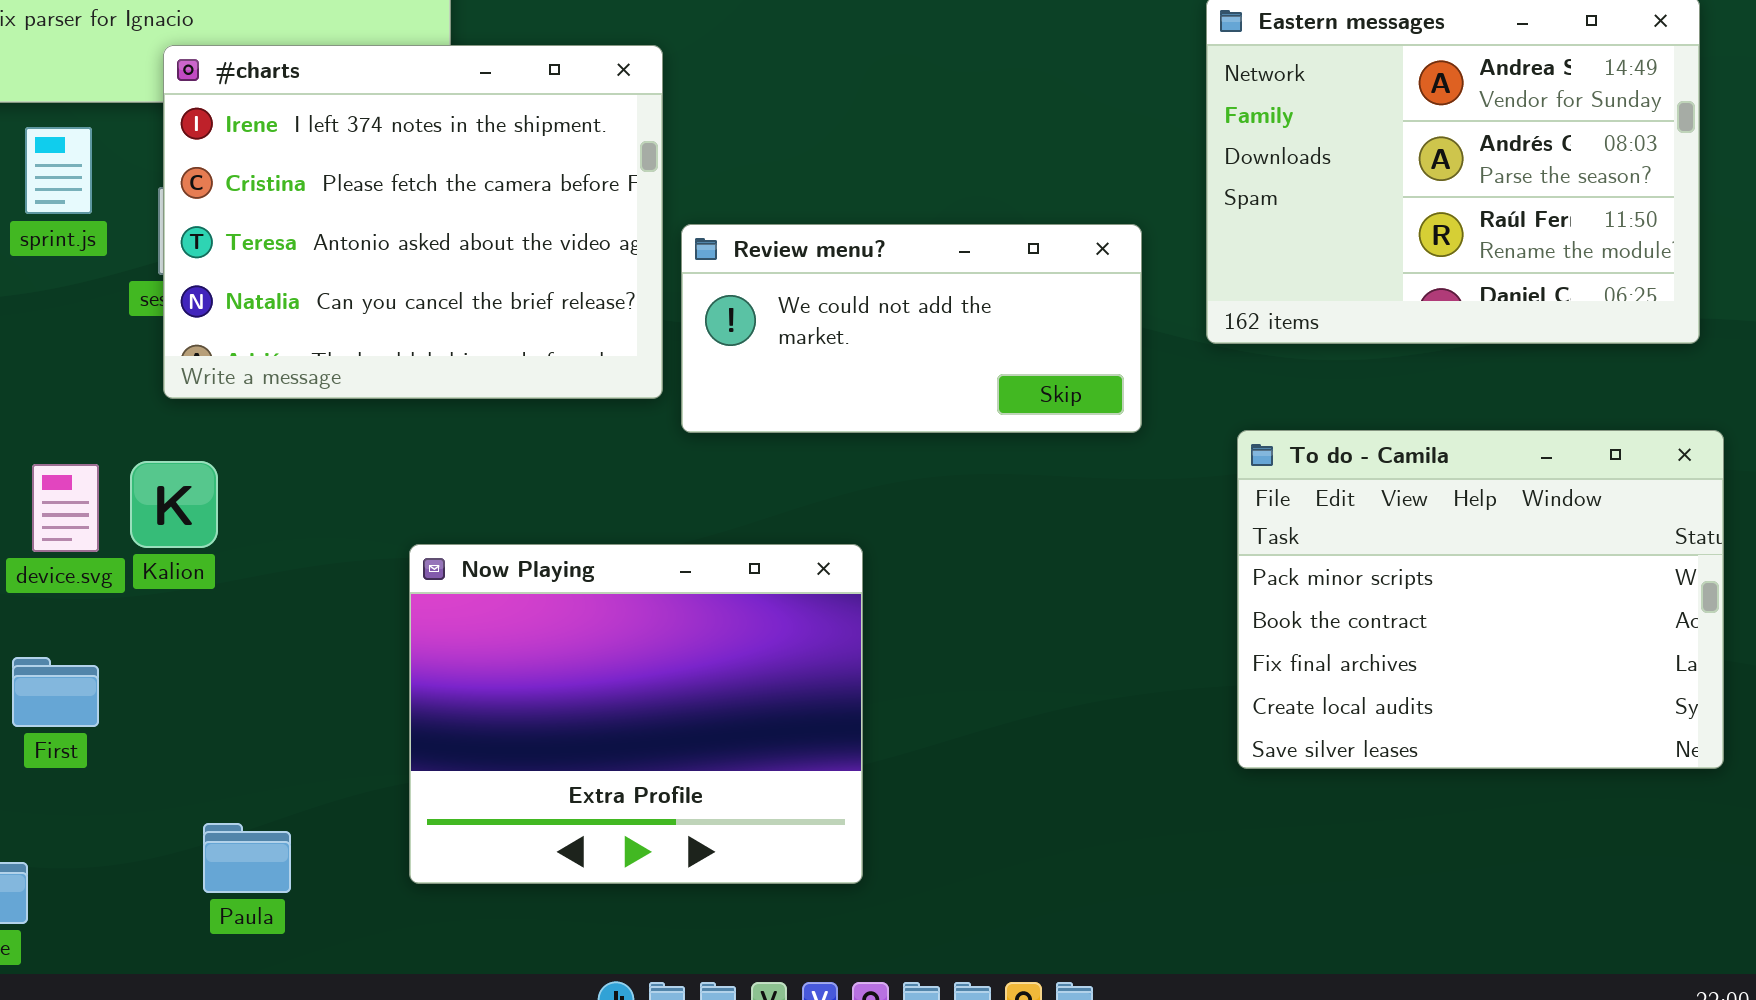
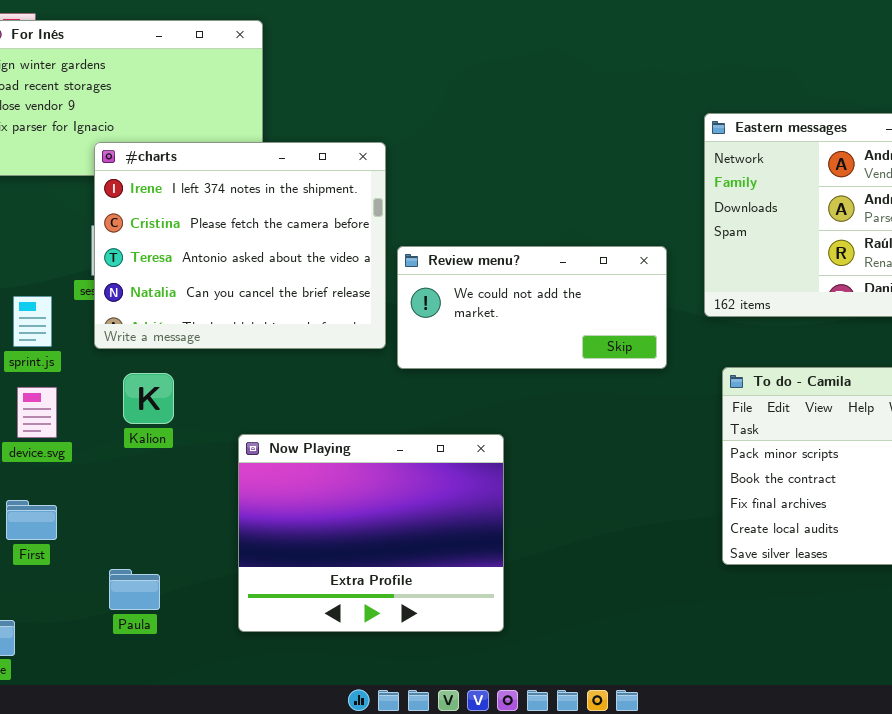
sprint.js: [25,127,92,214] -> [13,296,52,347], moved
Kalion: [130,461,218,548] -> [123,373,174,424], moved
Paula: [203,823,291,893] -> [109,569,160,610], moved

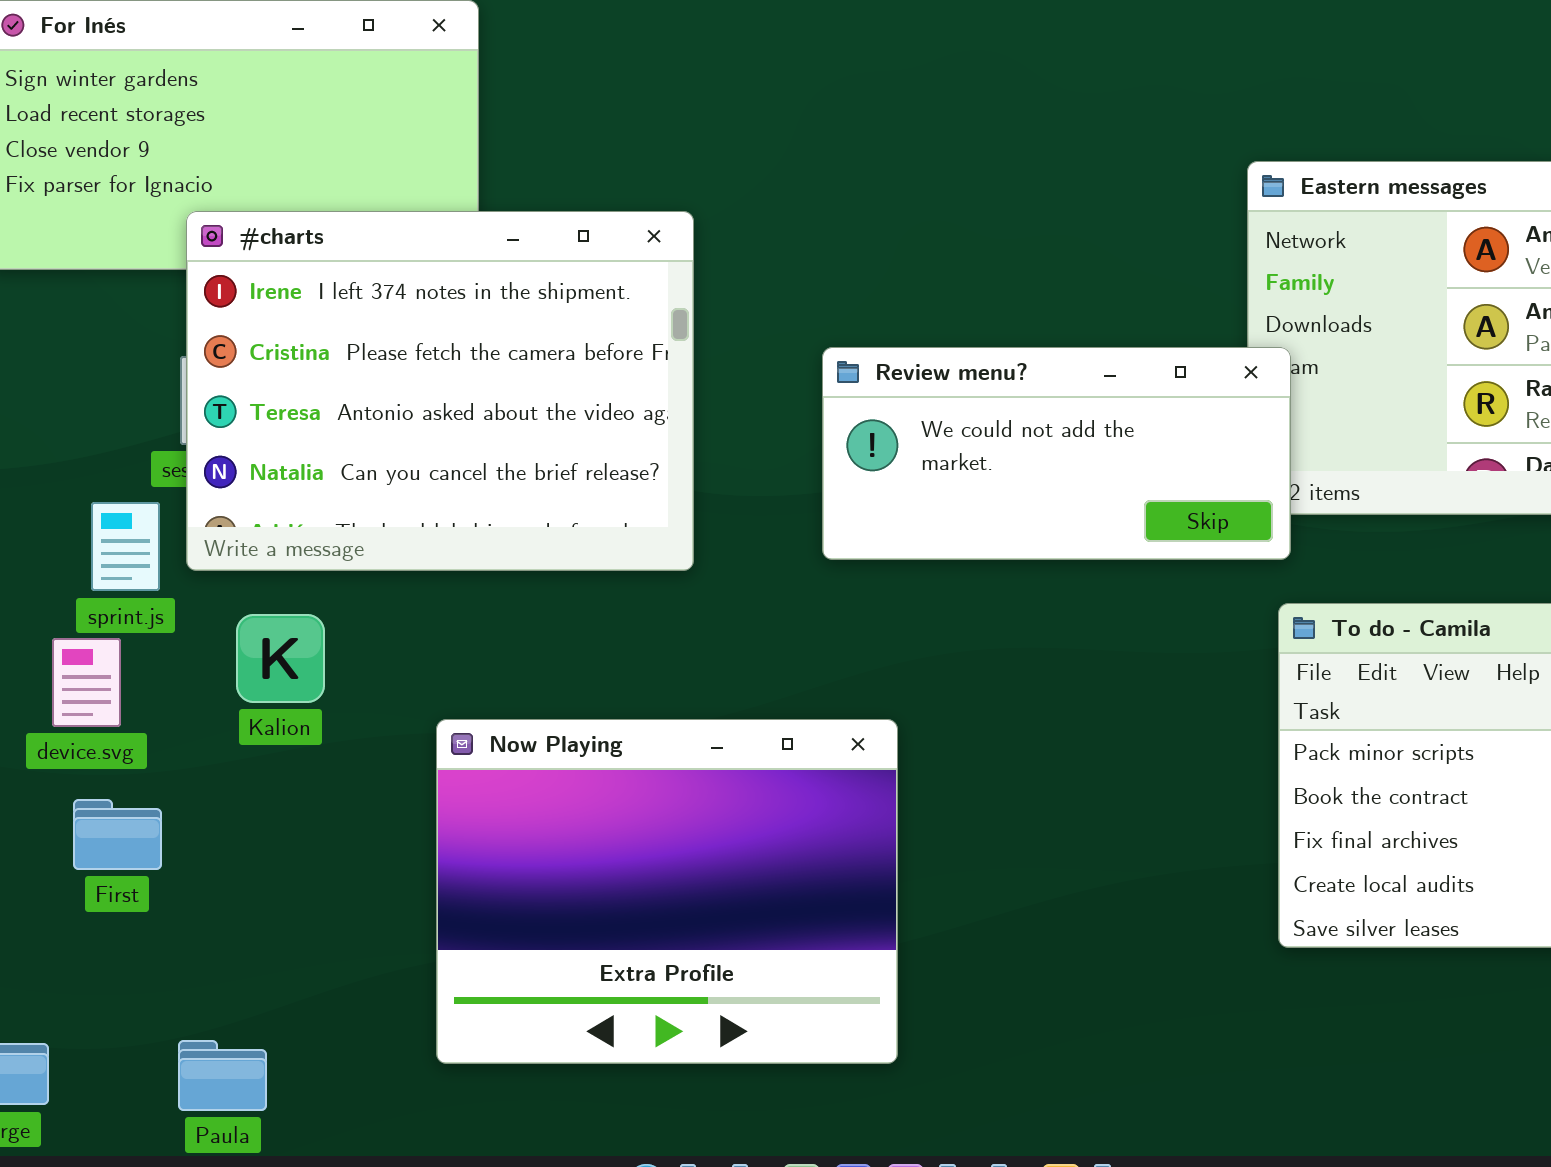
Review menu?: [397,246,667,369] -> [822,347,1291,560], moved
sprint.js: [13,296,52,347] -> [91,502,160,591], moved
First: [6,500,57,540] -> [73,799,162,870], moved
Paula: [109,569,160,610] -> [178,1040,267,1111], moved

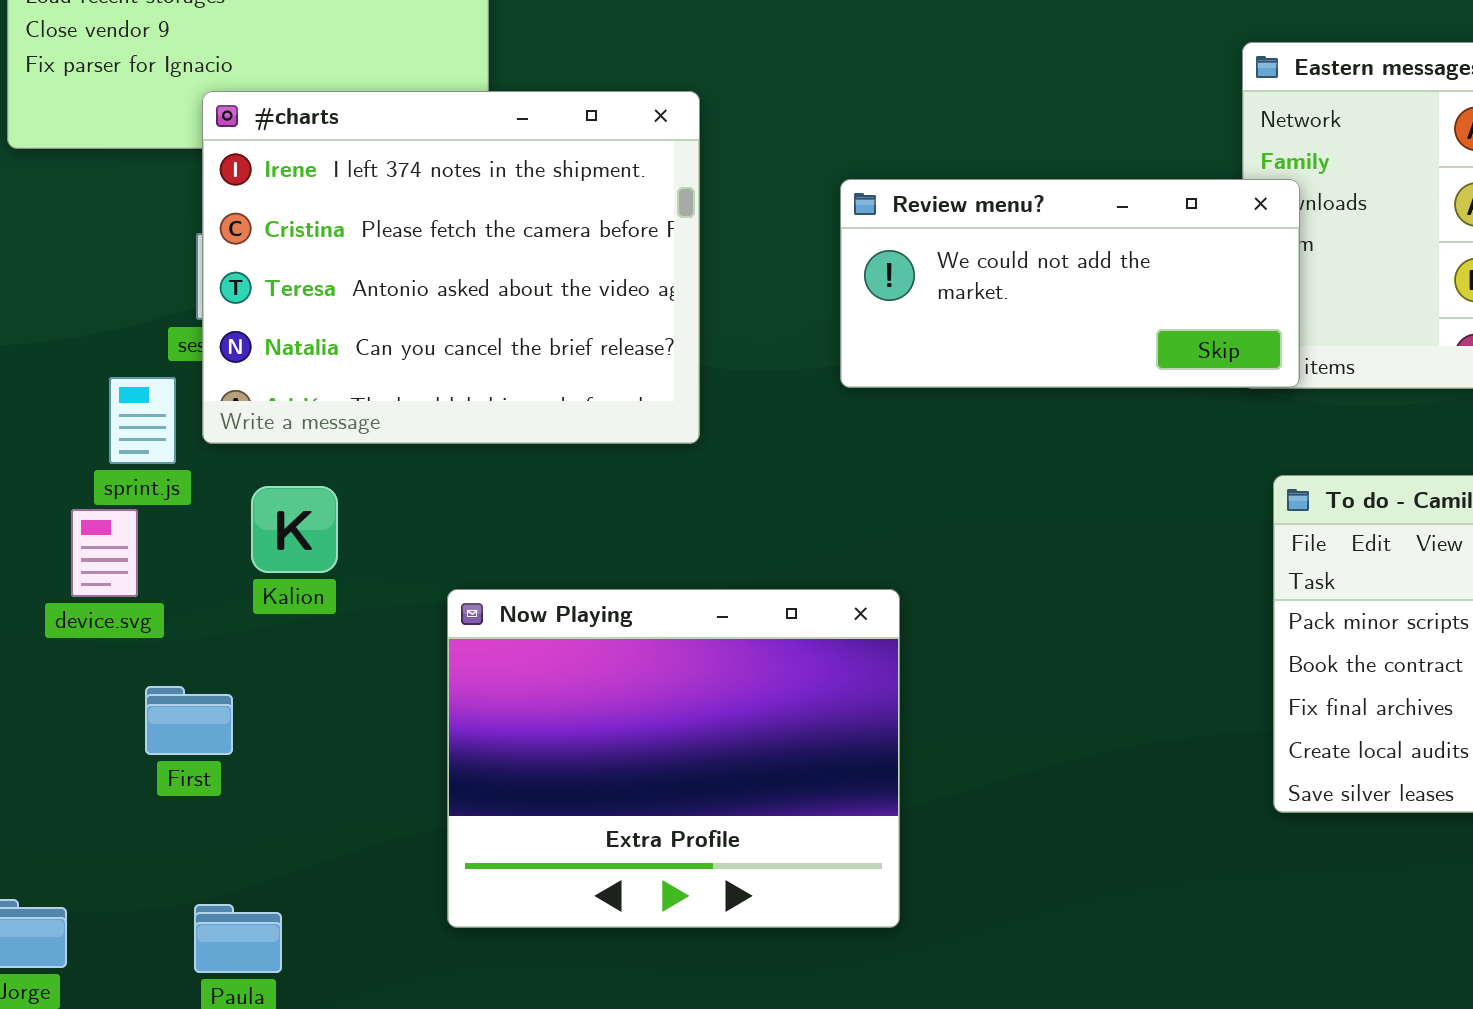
Review menu?: [822,347,1291,560] -> [840,179,1300,388], moved
First: [73,799,162,870] -> [145,686,233,755], moved

